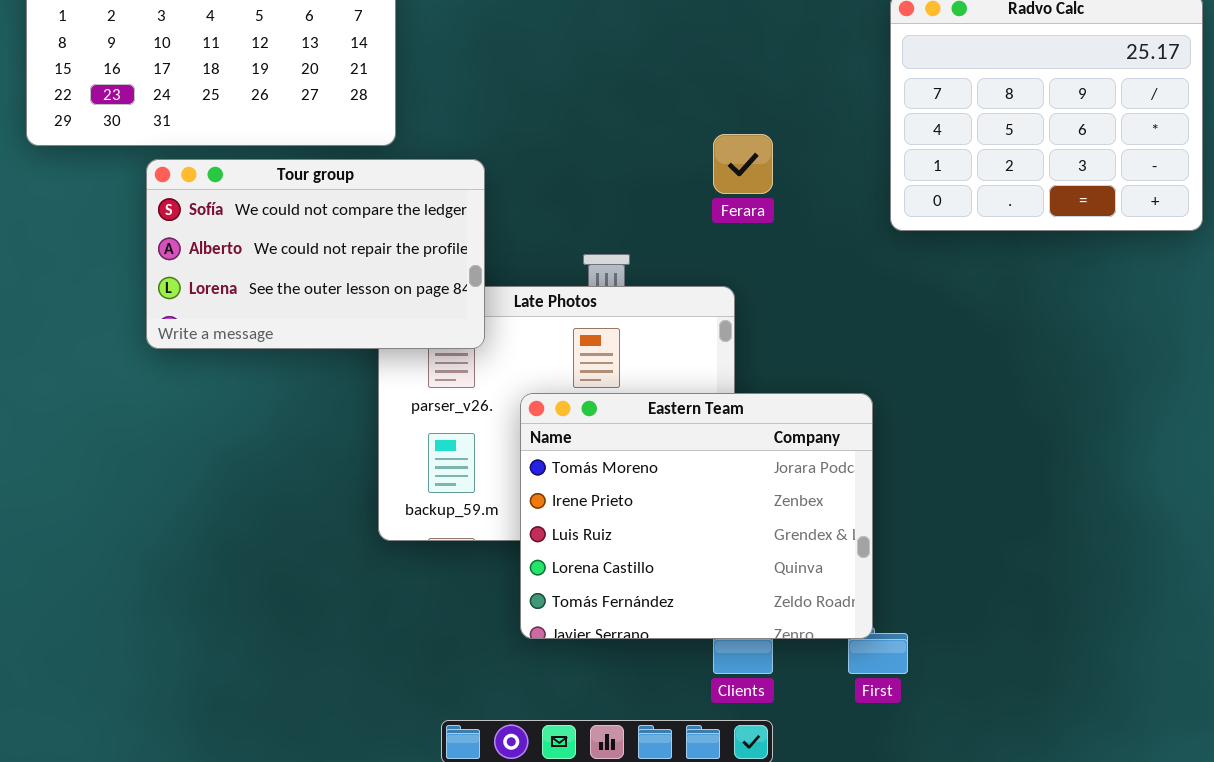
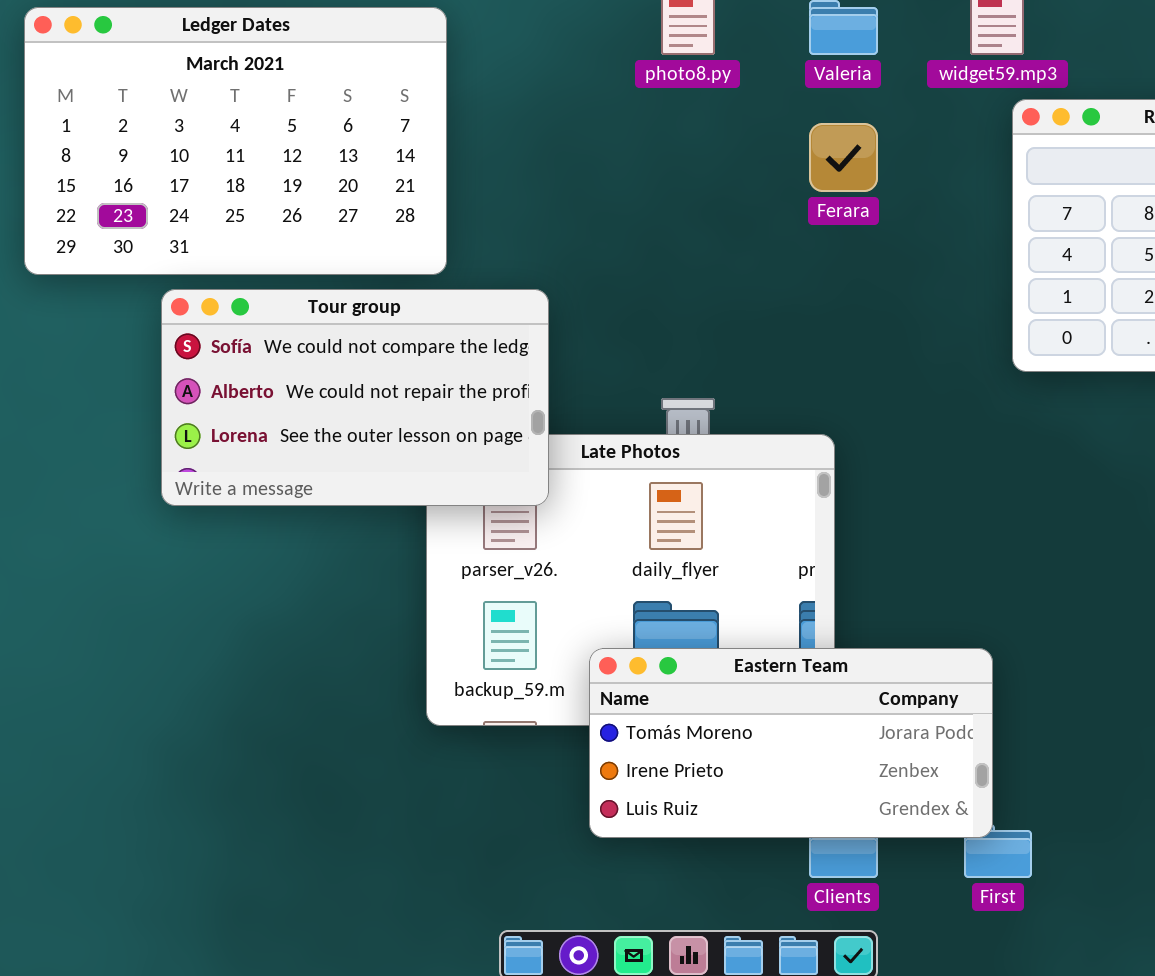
Ferara: [713,134,773,194] -> [809,123,878,192], moved
Eastern Team: [520,393,873,639] -> [589,648,993,838], resized

